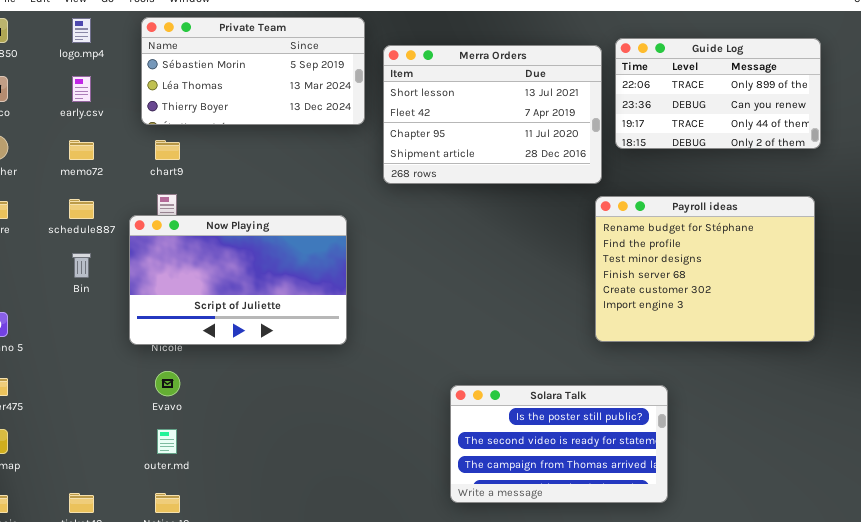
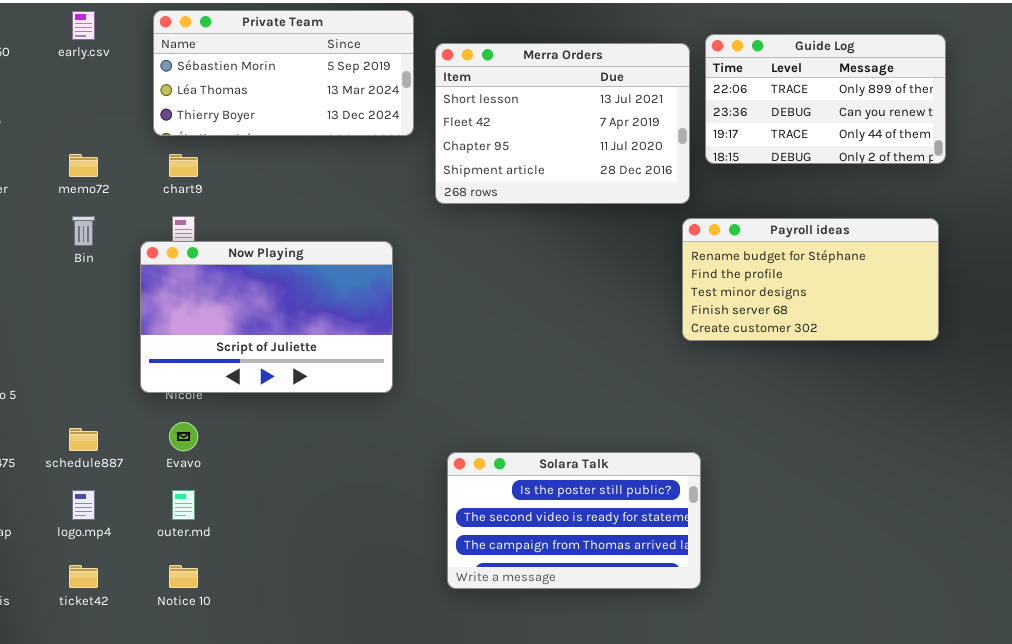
logo.mp4: [72,18,91,43] -> [72,490,95,520], moved
early.csv: [72,76,91,102] -> [72,11,95,40], moved
Payroll ideas: [595,196,815,342] -> [682,218,939,341], resized
schedule887: [69,199,94,219] -> [69,428,98,451], moved
Bin: [72,253,91,278] -> [72,216,95,246], moved
Solara Talk: [450,385,668,503] -> [447,452,701,589], moved

